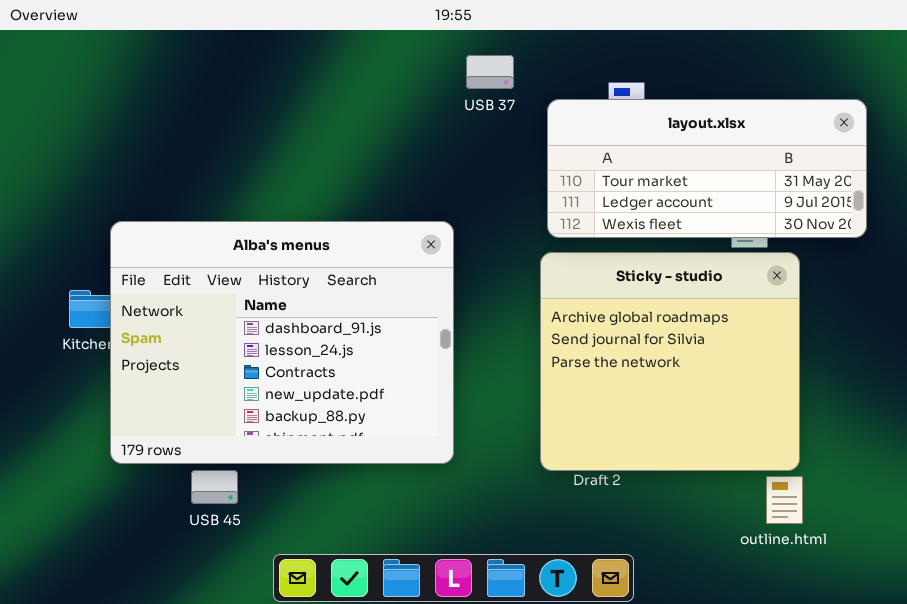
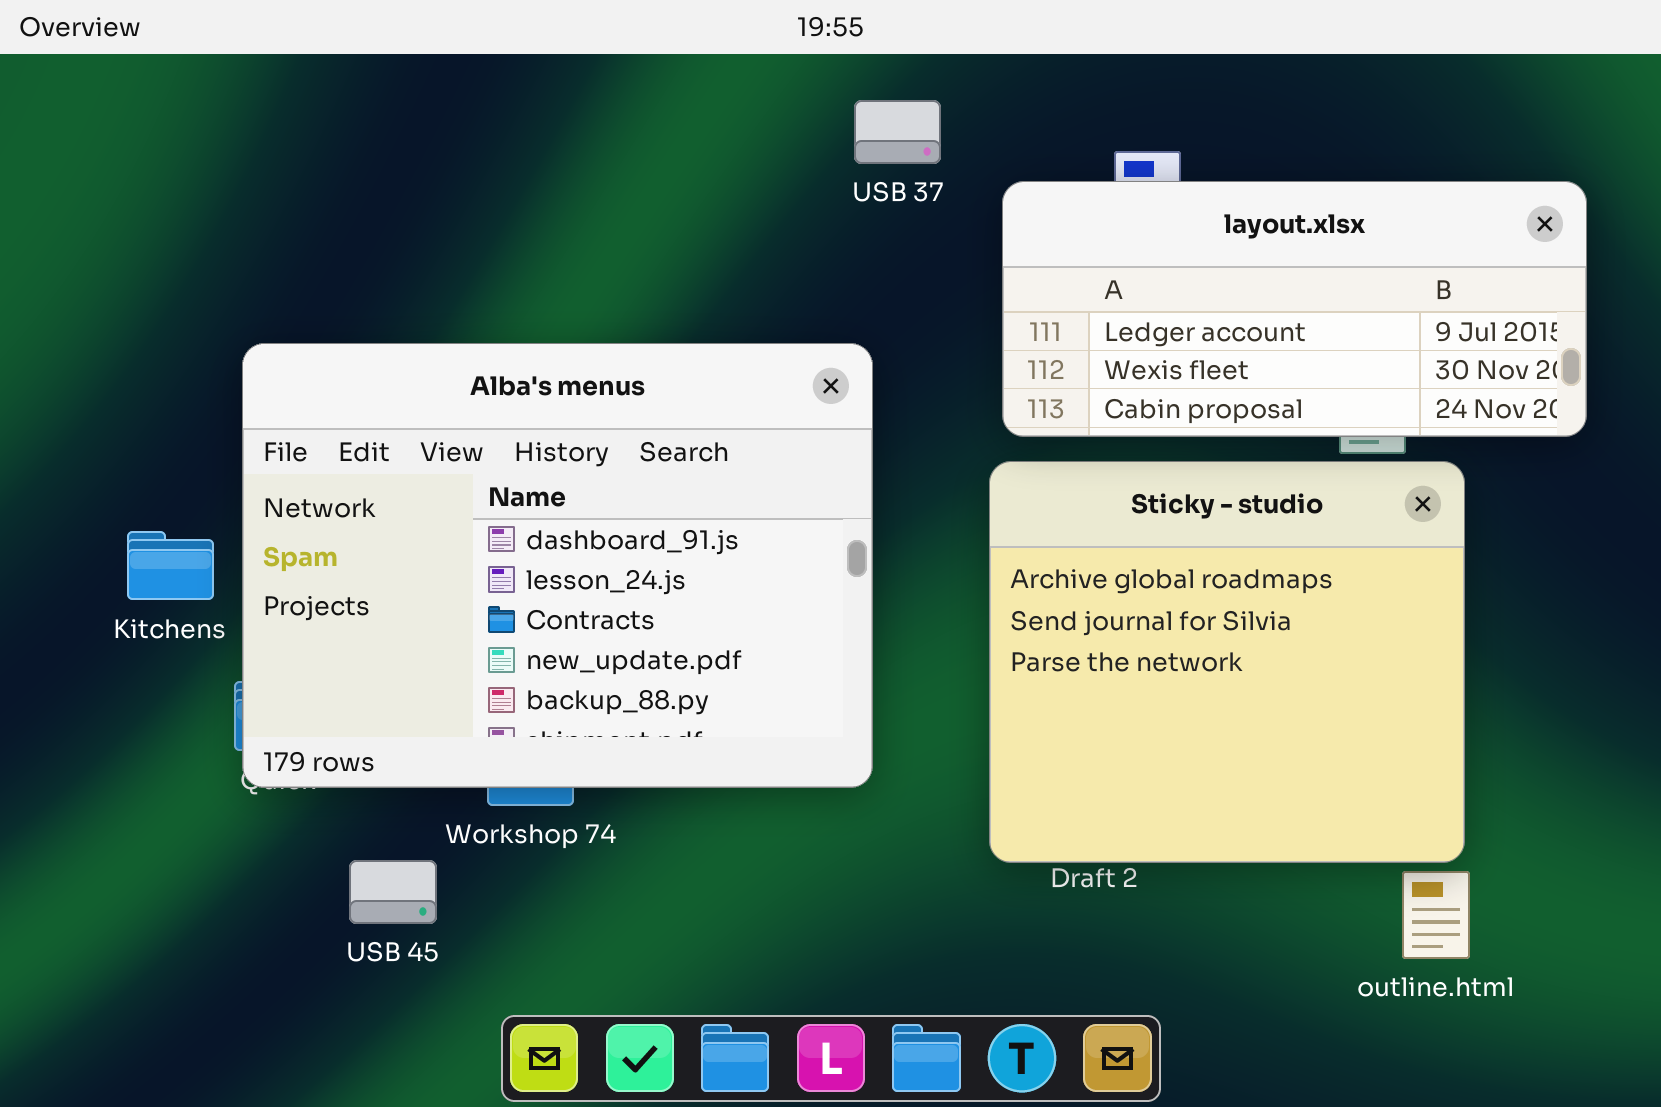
layout.xlsx: [547,99,867,238] -> [1002,181,1587,437], scrolled down 1 row
Alba's menus: [110,221,454,464] -> [242,343,873,788], moved

